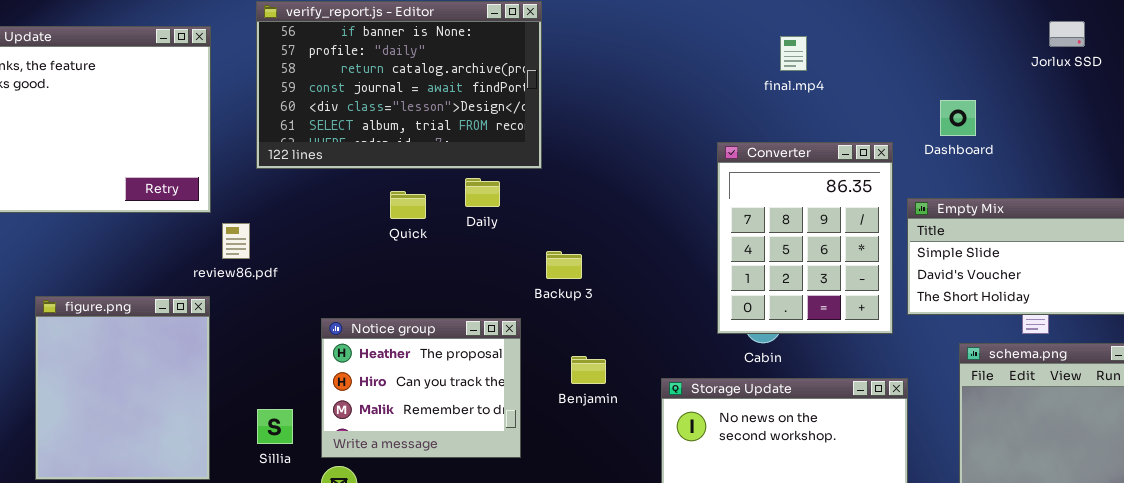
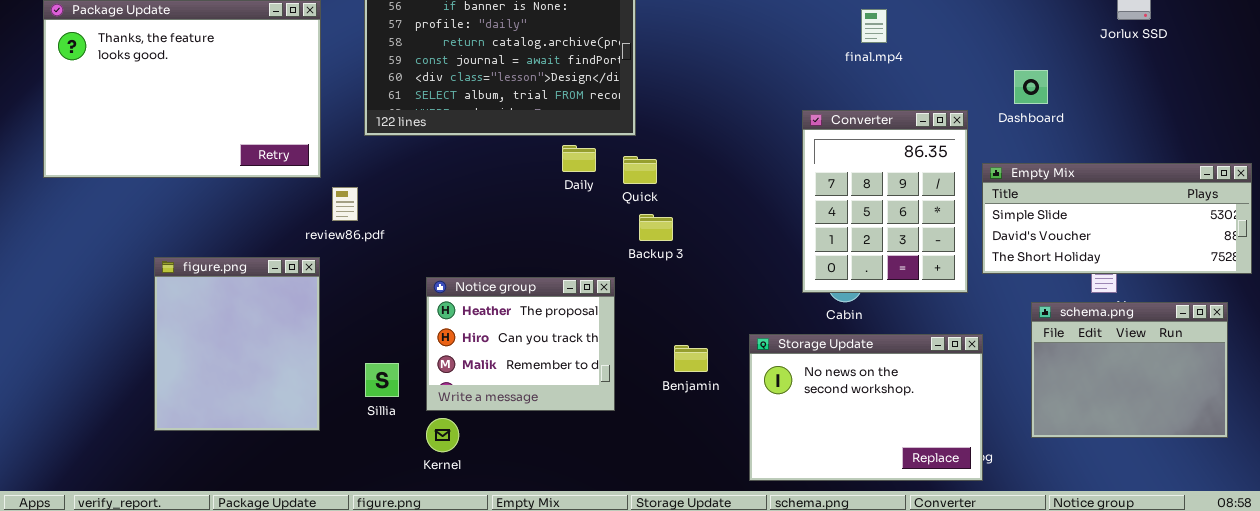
Quick: [390,191,426,219] -> [623,156,657,184], moved
Benjamin: [571,356,606,384] -> [674,345,708,372], moved

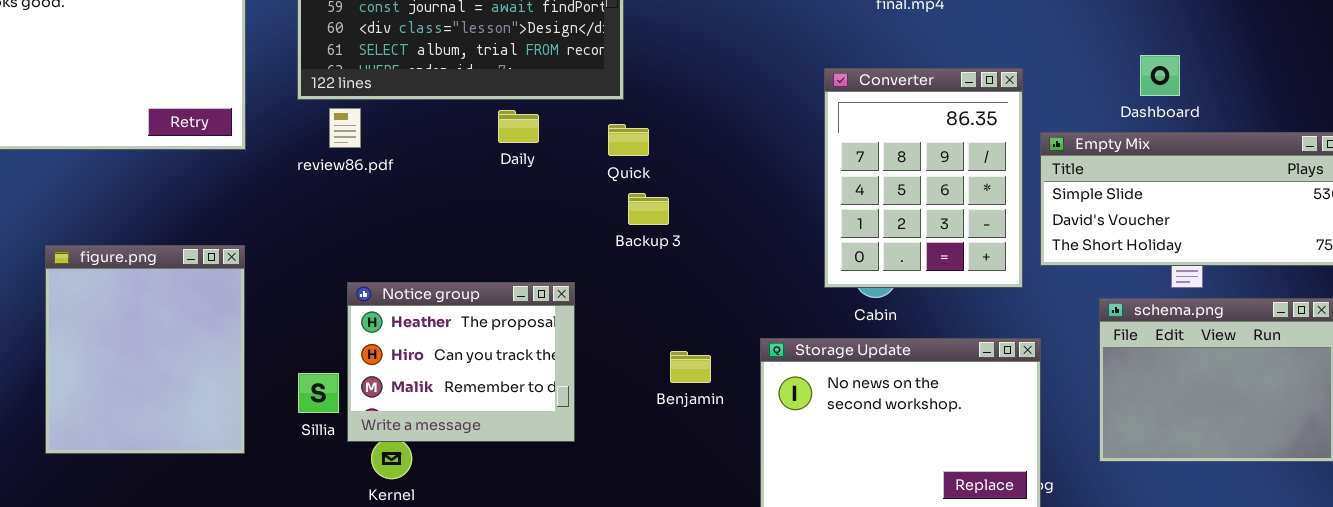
Dashboard: [1014,70,1048,104] -> [1140,55,1180,96], moved
Daily: [562,145,596,172] -> [498,110,539,143], moved
review86.pdf: [332,187,358,221] -> [329,108,361,148], moved
Notice group: [426,277,615,411] -> [347,282,575,442], moved

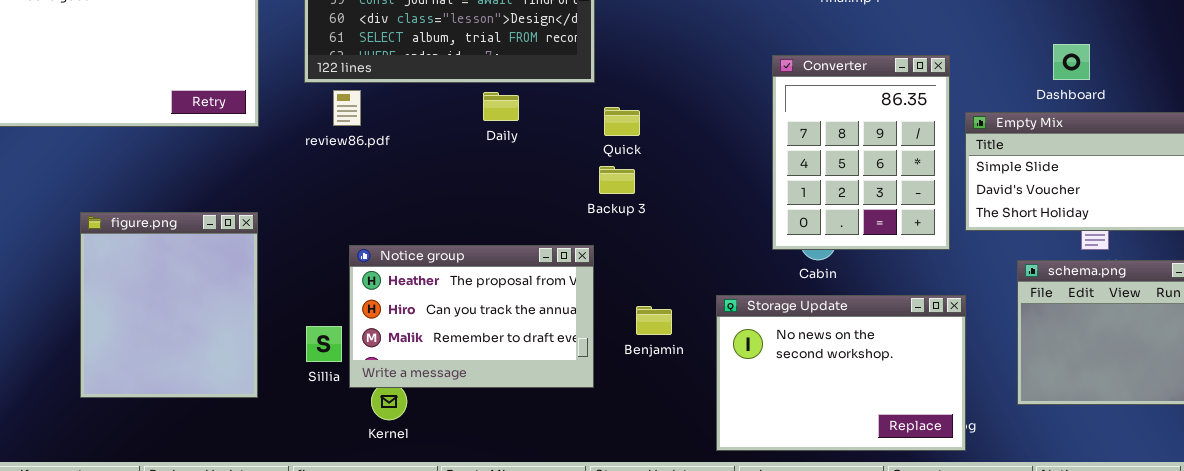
Quick: [608,124,649,156] -> [604,107,640,136], moved
Notice group: [347,282,575,442] -> [349,245,594,388], resized

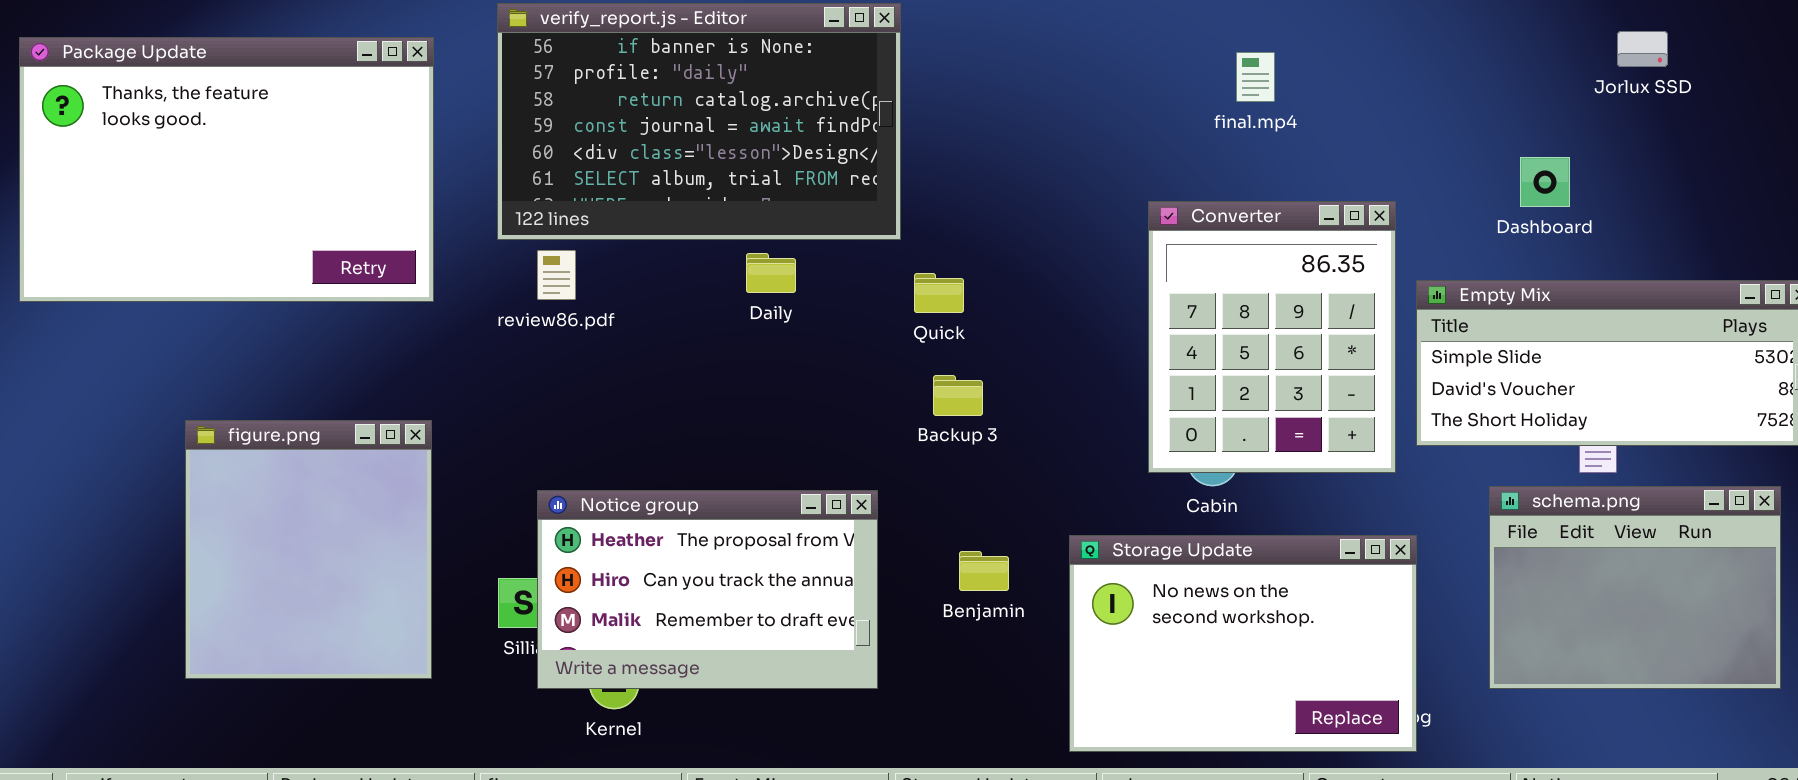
Dashboard: [1053,44,1090,80] -> [1520,157,1570,207], moved
Backup 3: [599,166,635,194] -> [933,375,983,416], moved
Notice group: [349,245,594,388] -> [537,490,878,689], moved

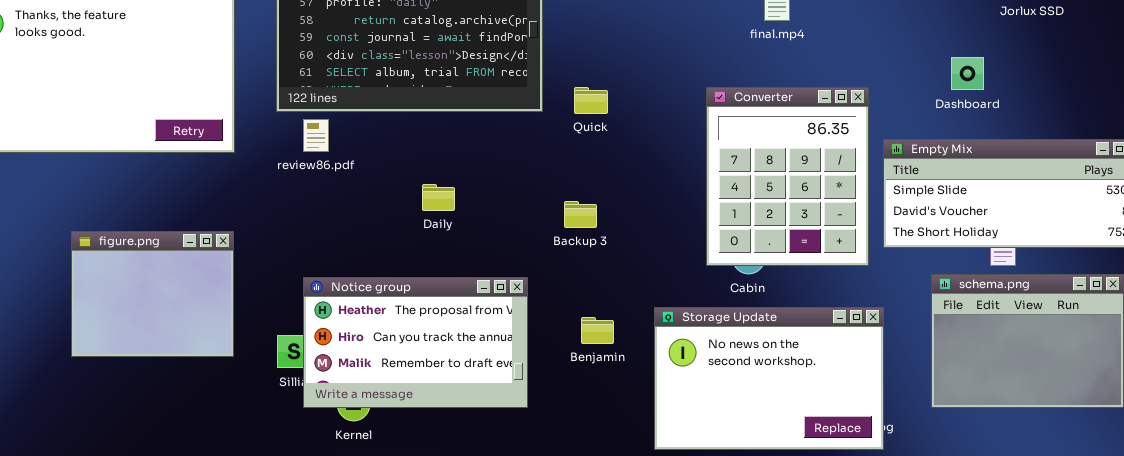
Daily: [746,253,796,293] -> [422,184,455,211], moved
Quick: [914,273,964,313] -> [574,87,608,114], moved
figure.png: [185,420,432,679] -> [71,231,234,357], resized

